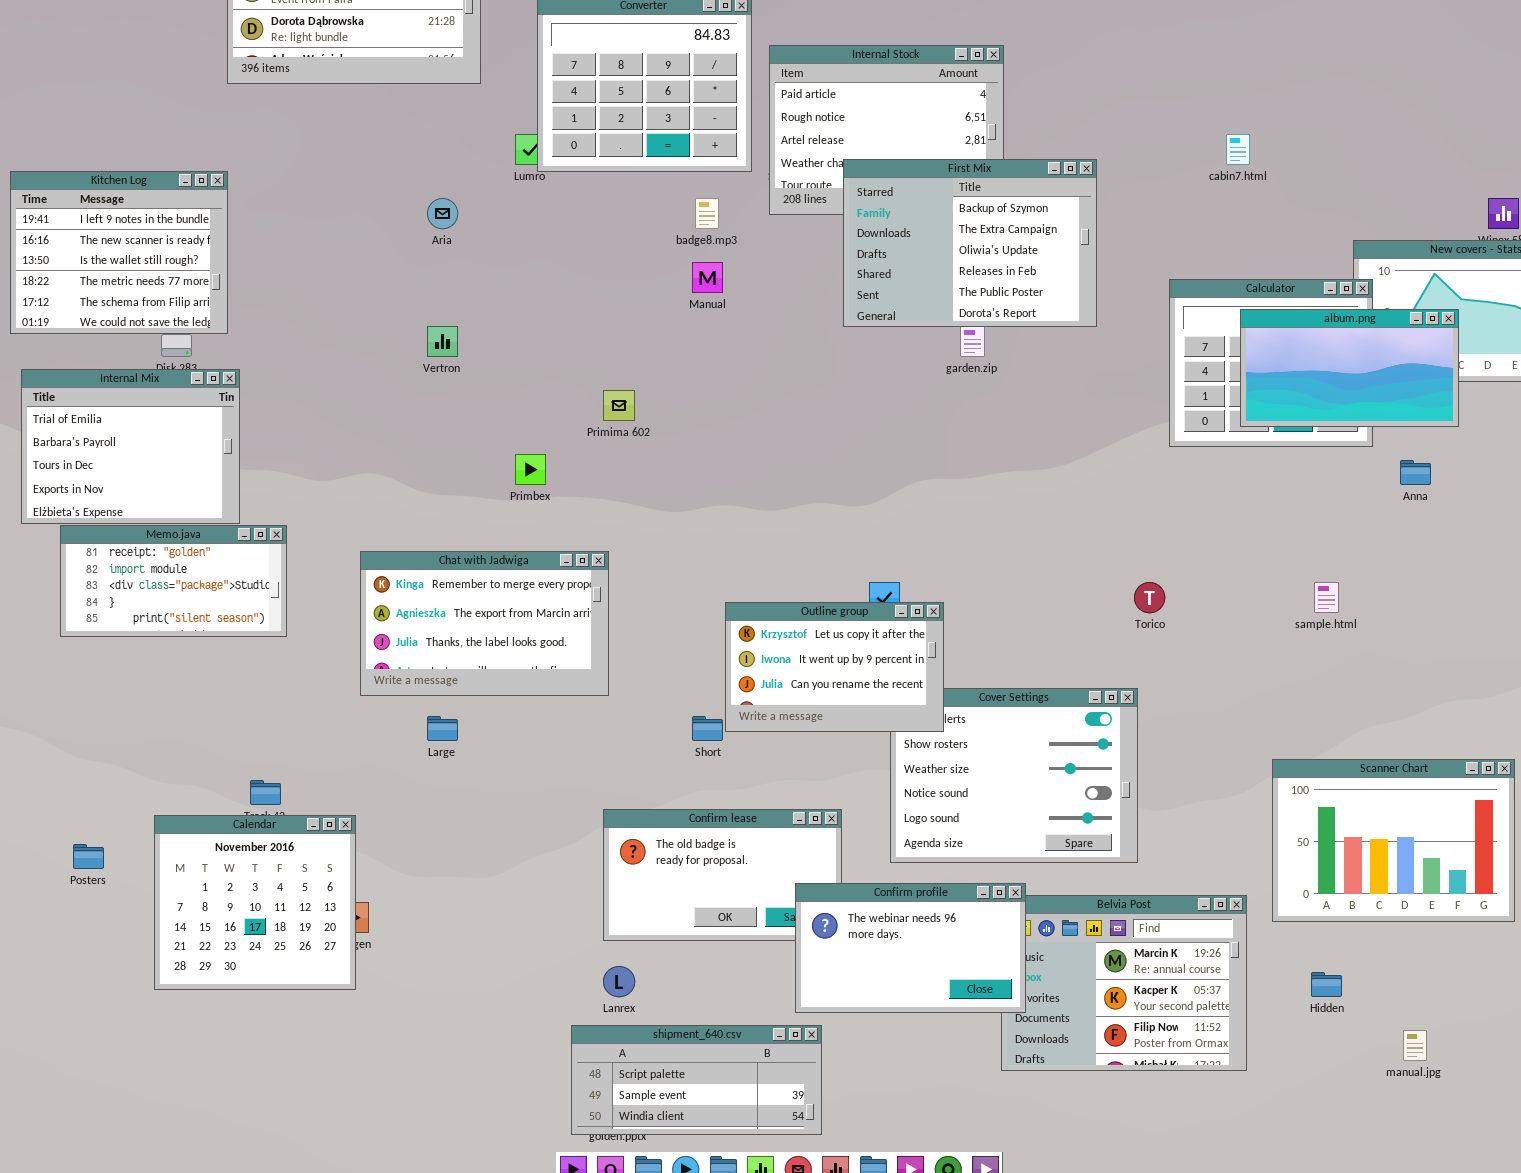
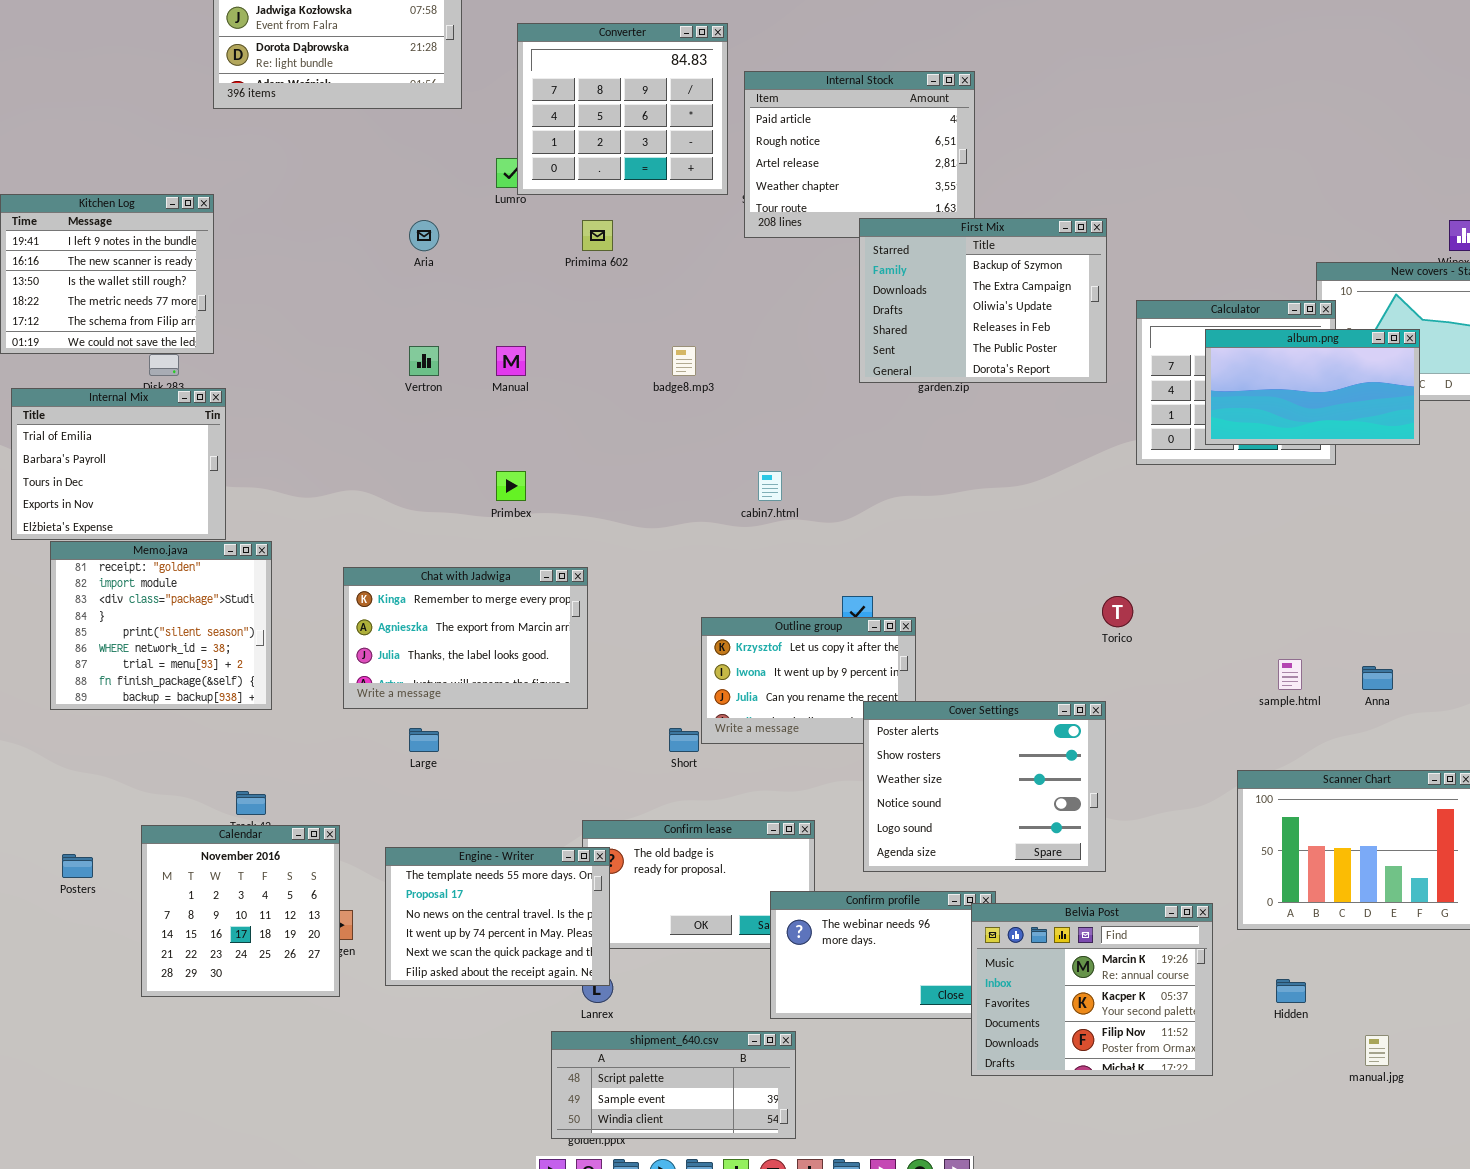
cabin7.html: [1226,134,1250,165] -> [758,471,782,501], moved
First Mix: [843,159,1097,327] -> [859,218,1107,383], moved
badge8.mp3: [695,198,719,229] -> [672,346,696,376], moved
Manual: [692,262,723,293] -> [496,346,526,376], moved
Primima 602: [603,390,635,421] -> [582,220,613,251], moved
Anna: [1400,460,1431,485] -> [1362,666,1393,690], moved
Memo.java: [60,525,287,637] -> [50,541,272,710], resized
sample.html: [1314,582,1339,613] -> [1278,659,1302,690], moved
Cover Settings: [890,688,1138,863] -> [863,701,1106,872], raised
Engine - Writer: none -> [385,847,610,986], opened
Belvia Post: [1001,895,1247,1071] -> [971,903,1213,1076], raised

